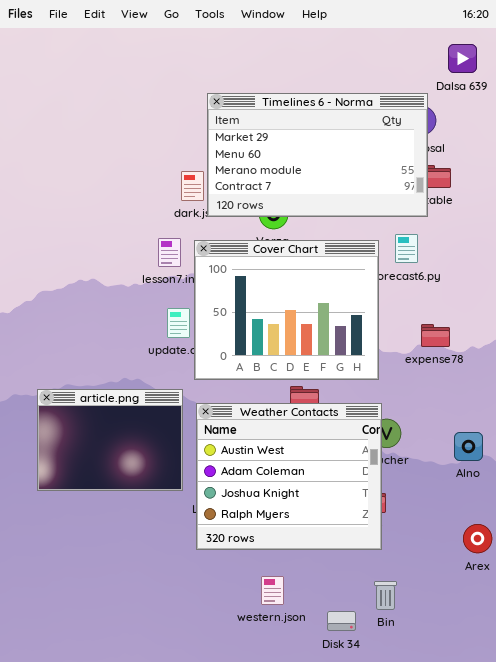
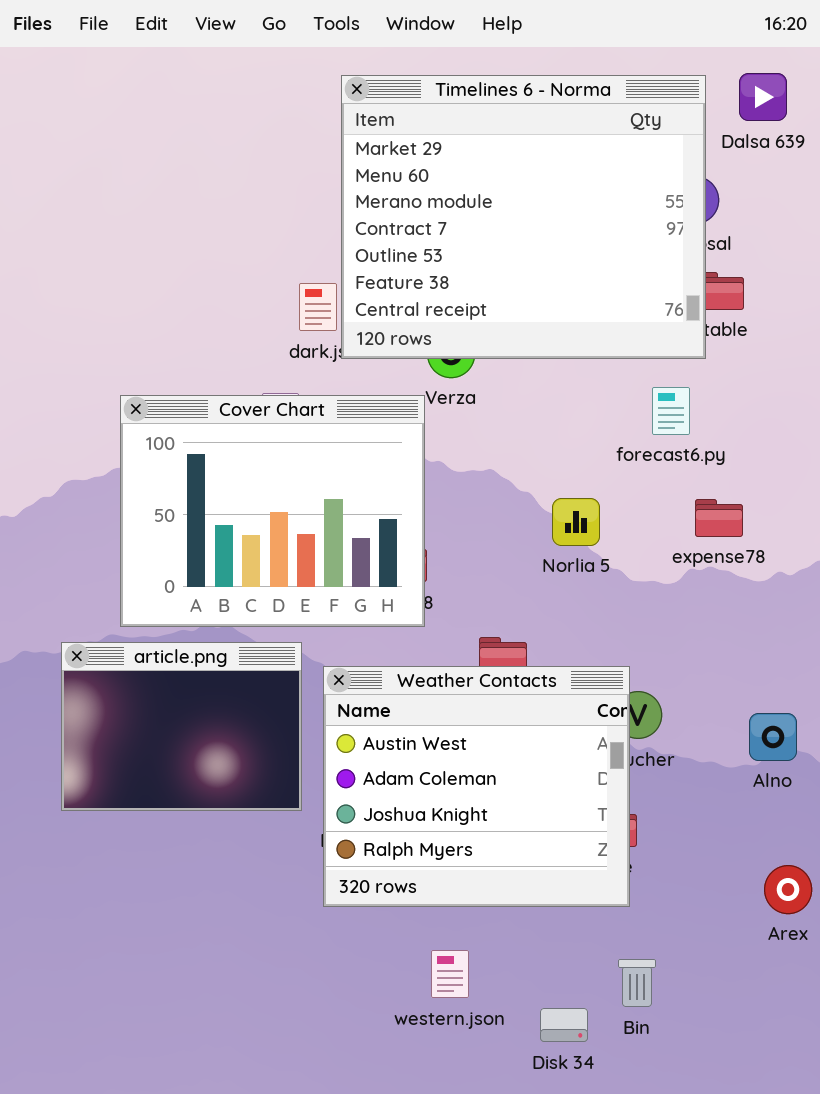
Timelines 6 - Norma: [207,93,428,217] -> [341,75,706,359], resized
Cover Chart: [194,240,379,380] -> [120,395,425,627], moved
expense78: [421,324,450,347] -> [695,499,743,537], moved

